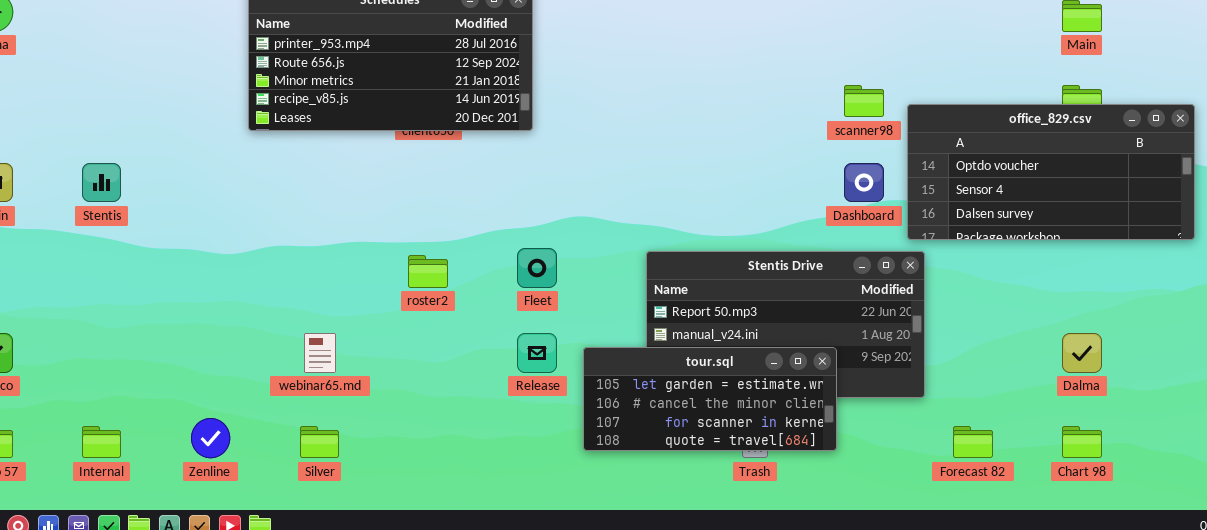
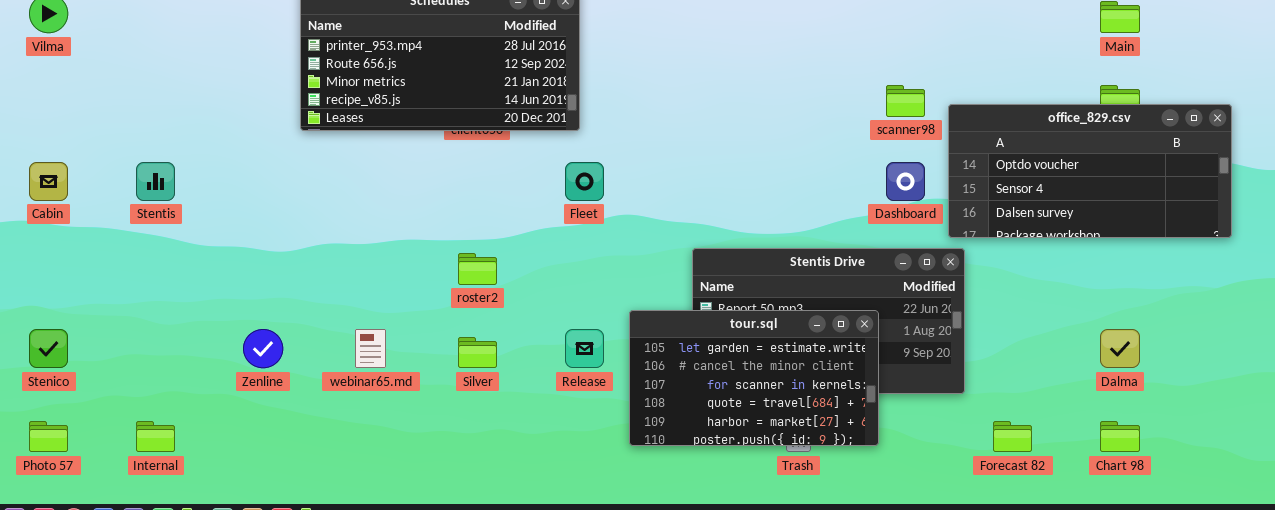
Fleet: [517,248,557,288] -> [565,162,604,201], moved
tour.sql: [583,347,837,451] -> [629,310,879,446], resized
Zenline: [191,418,230,458] -> [243,329,283,368], moved
Silver: [300,426,339,458] -> [458,337,497,368], moved

